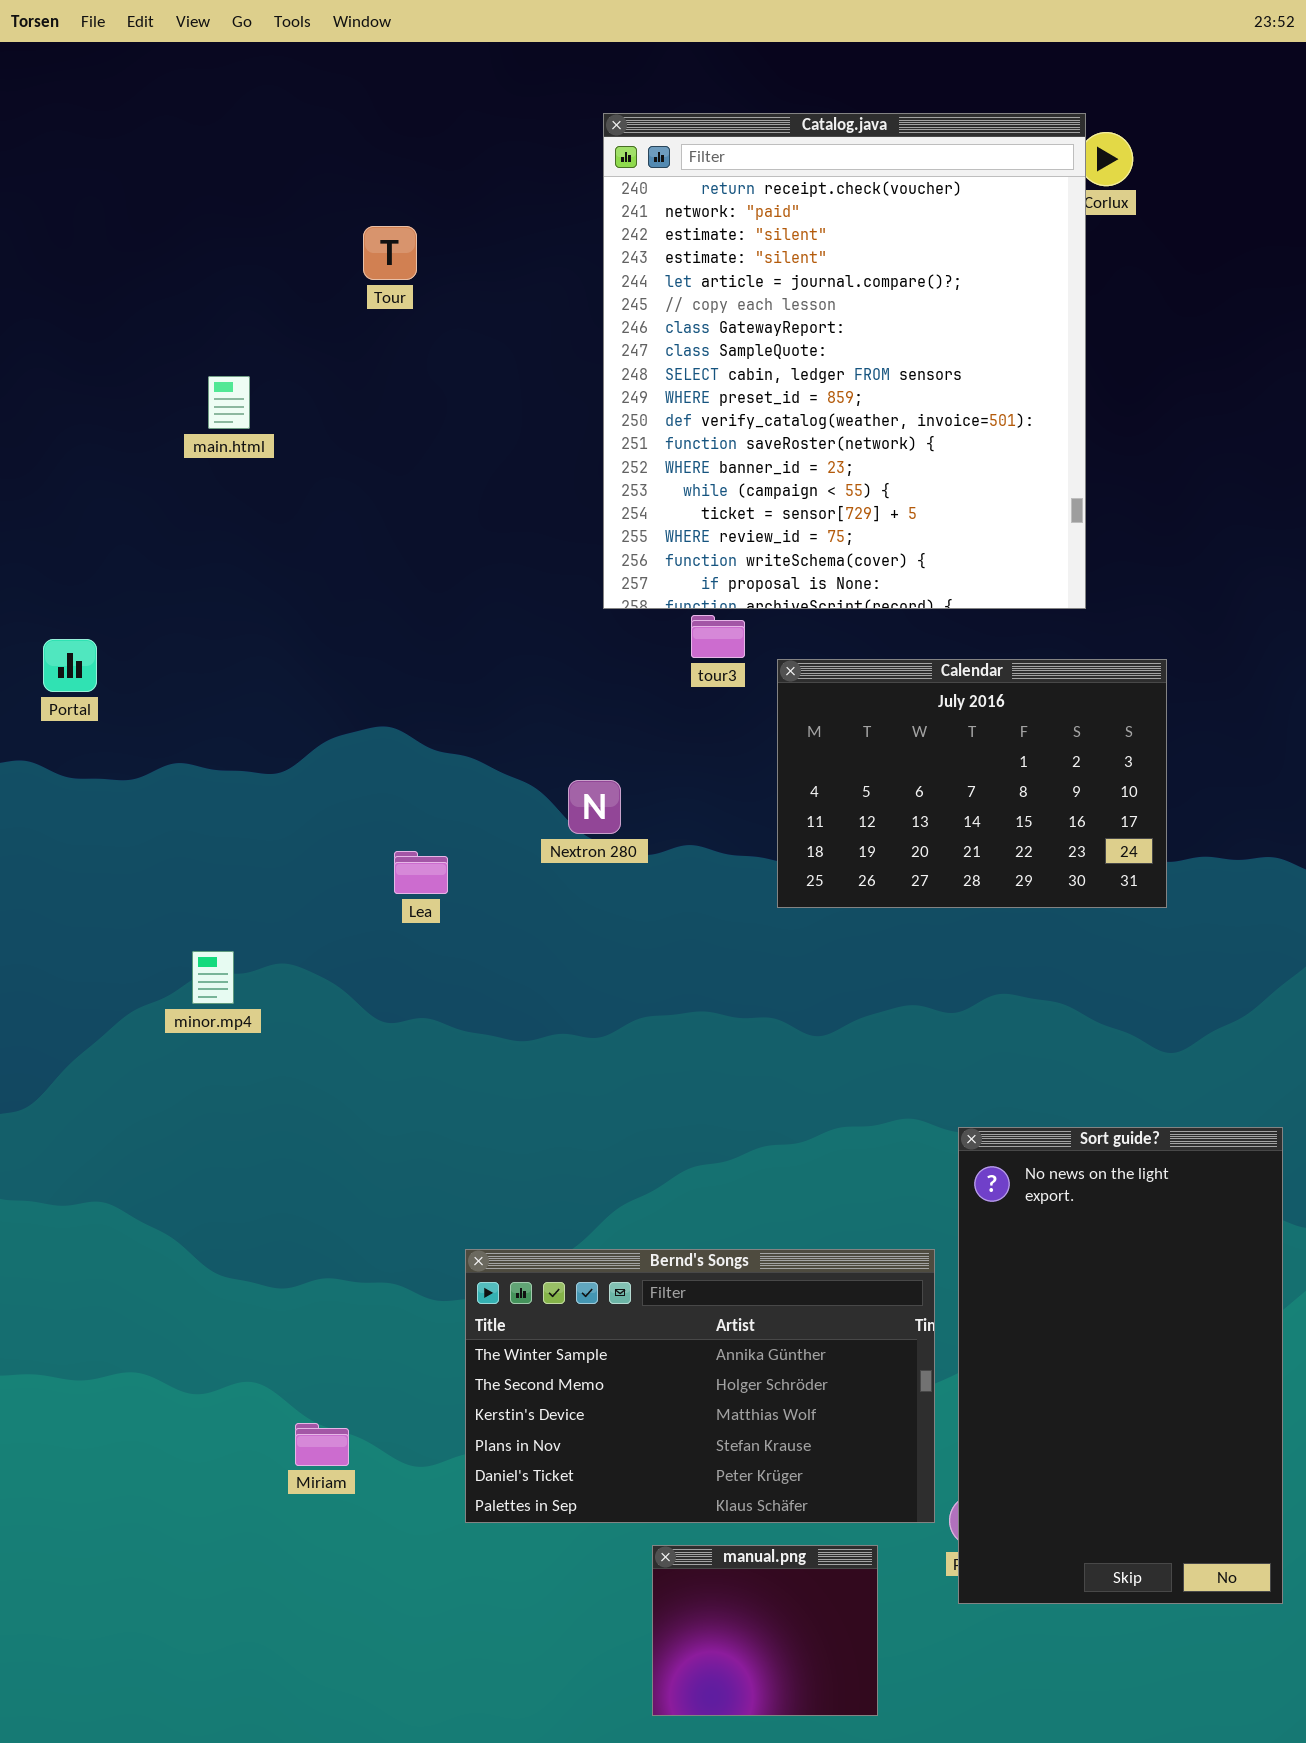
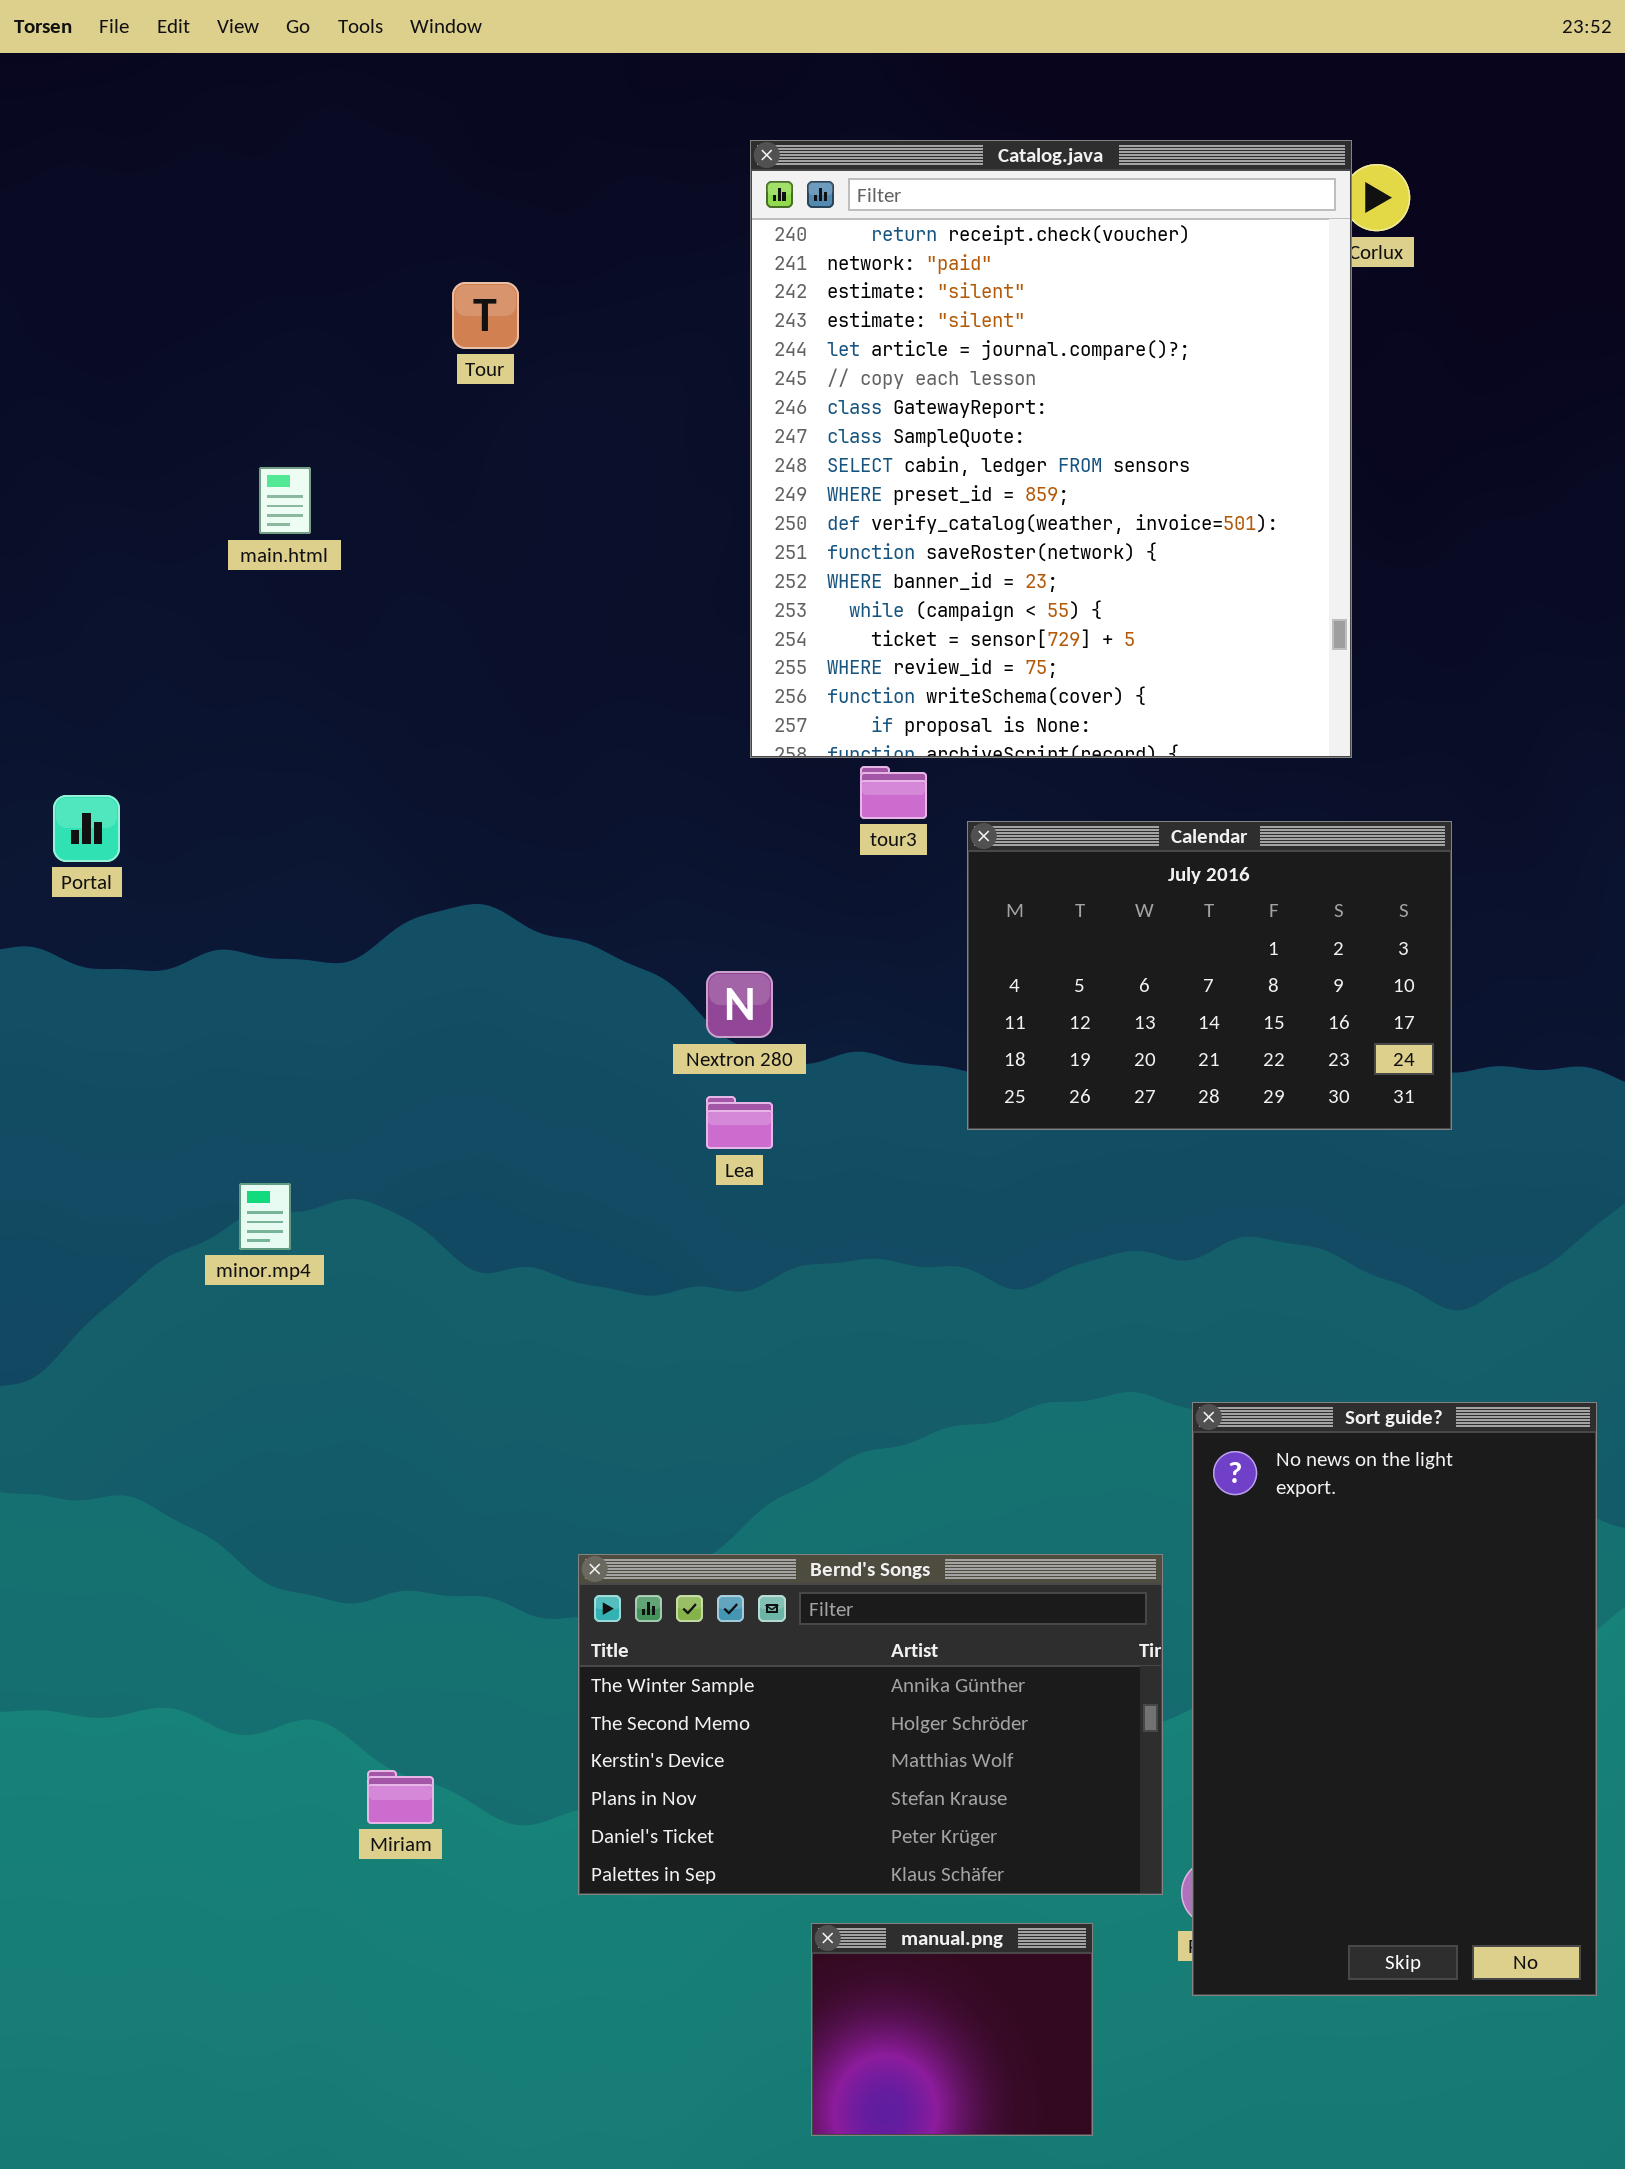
Lea: [394,851,448,894] -> [706,1096,773,1149], moved

